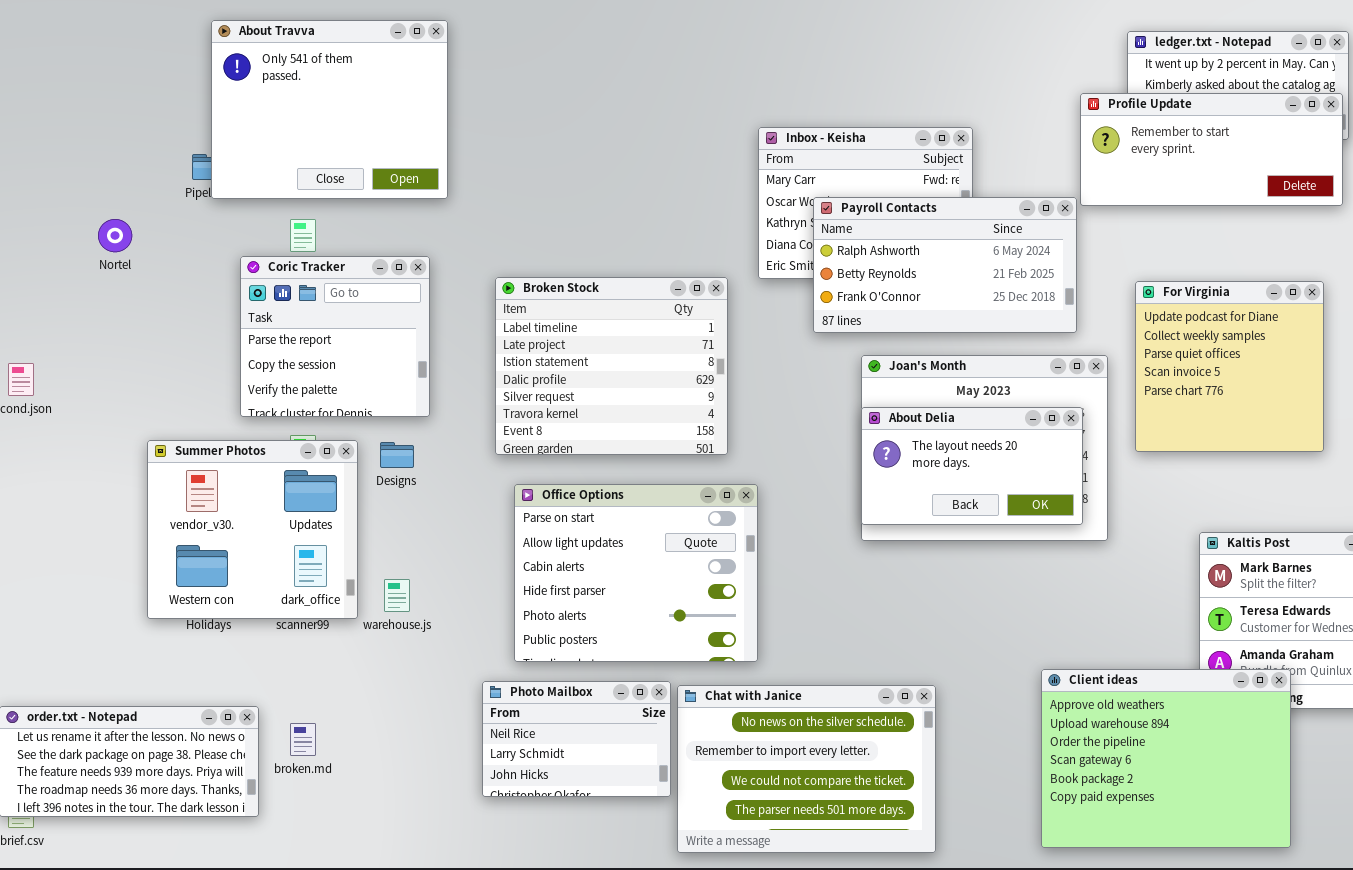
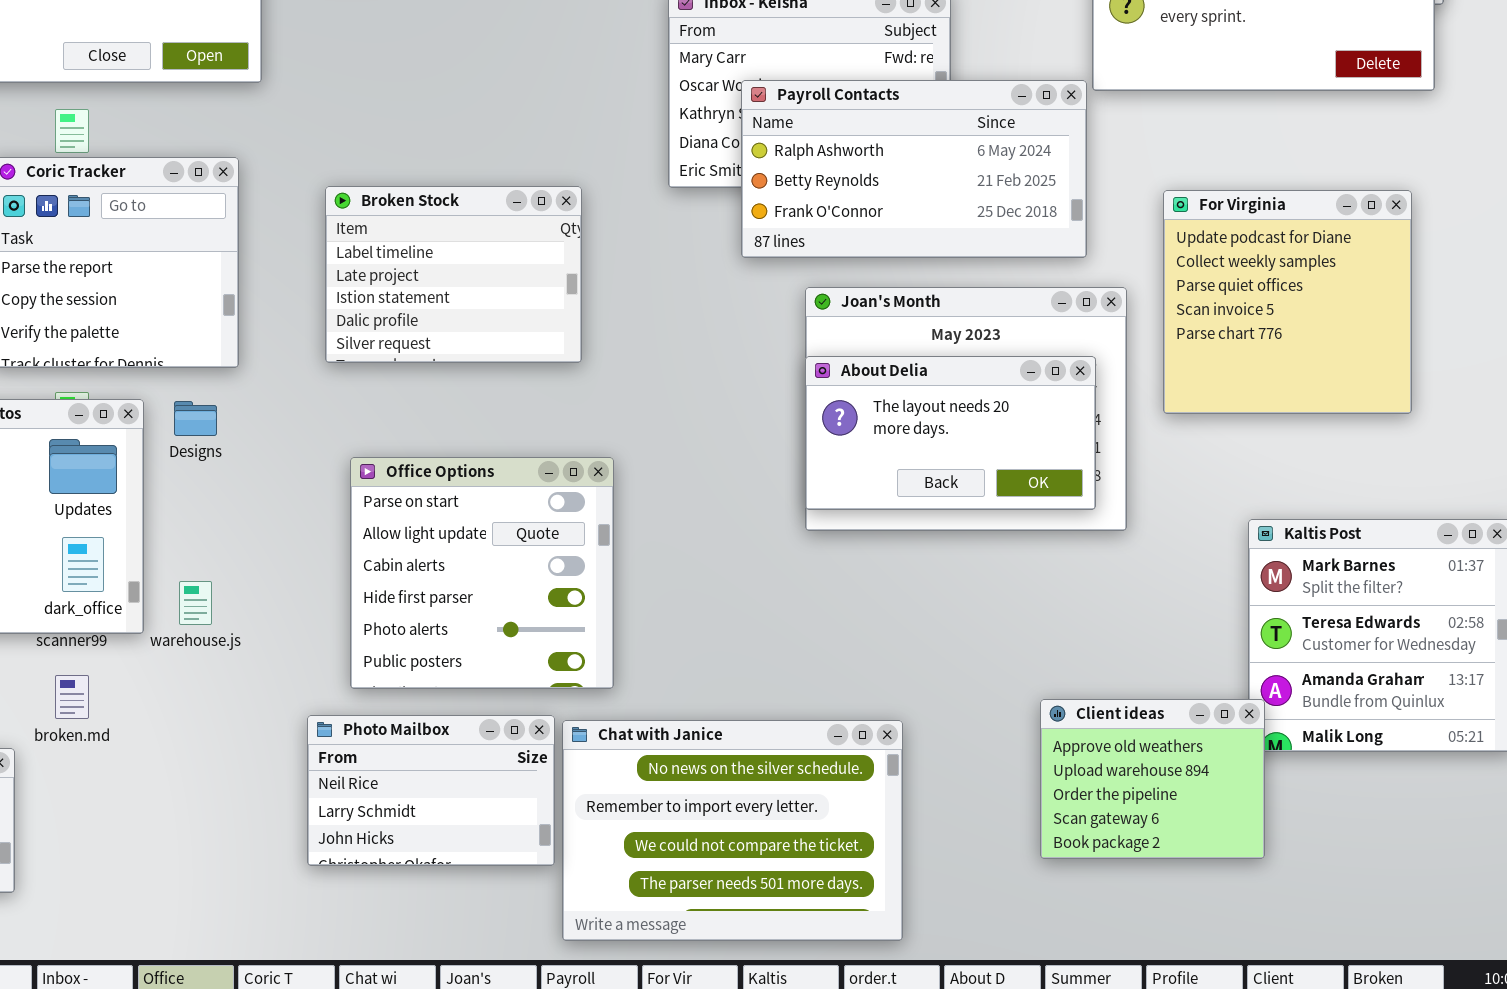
Broken Stock: [495,277,728,455] -> [325,186,582,363], resized
Office Options: [514,484,758,662] -> [350,457,614,689], resized
Client ideas: [1041,669,1291,848] -> [1040,699,1265,859], resized
broken.md: [290,723,316,756] -> [55,675,89,719], moved

